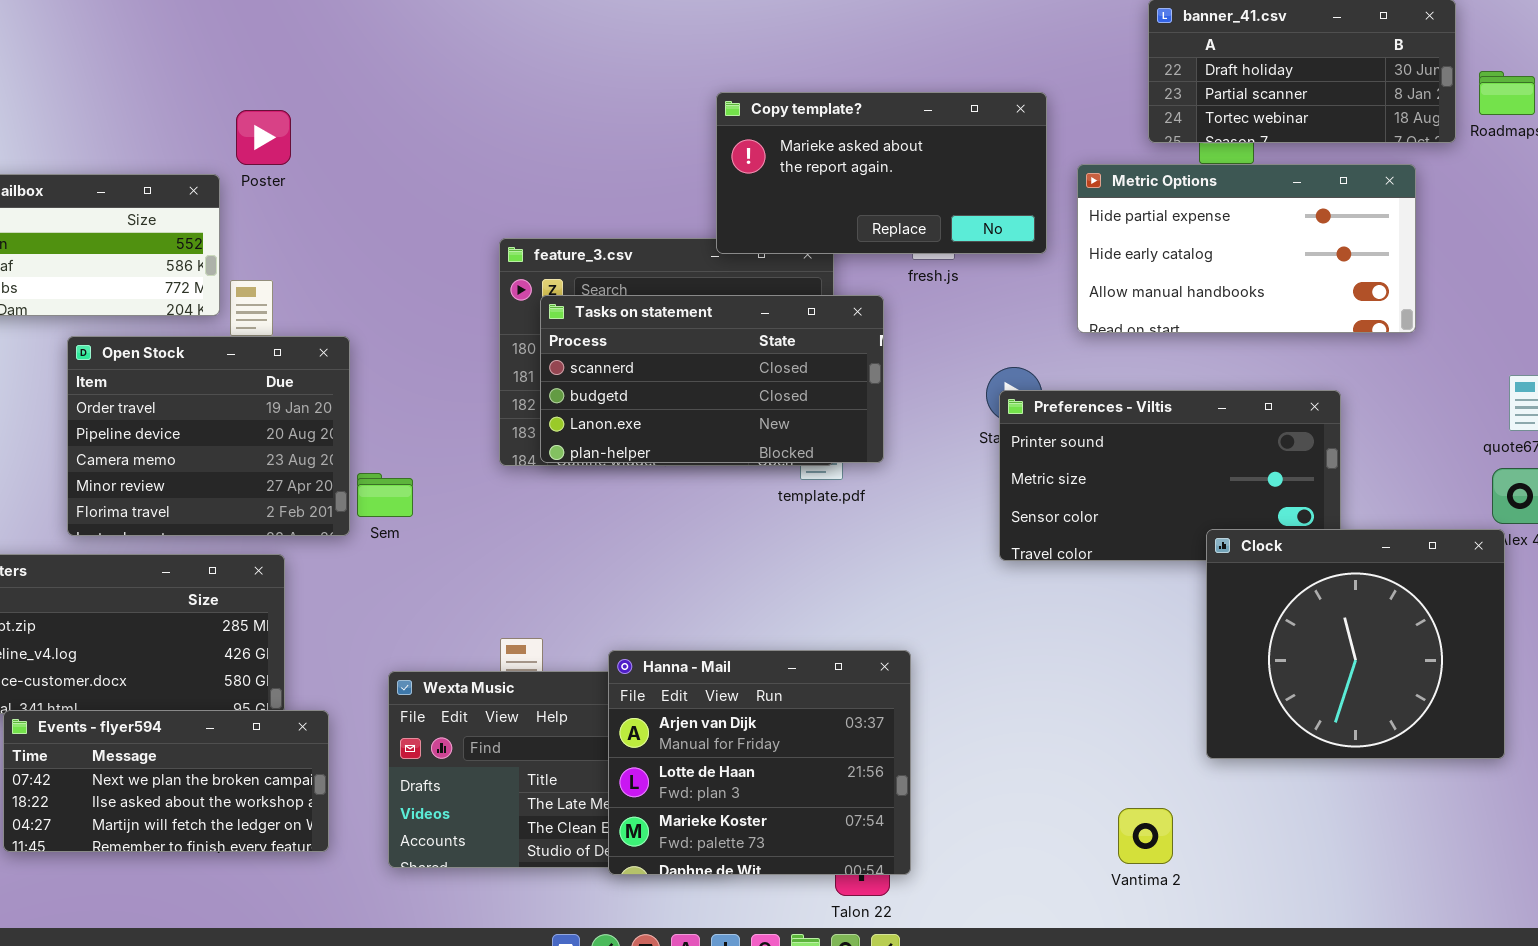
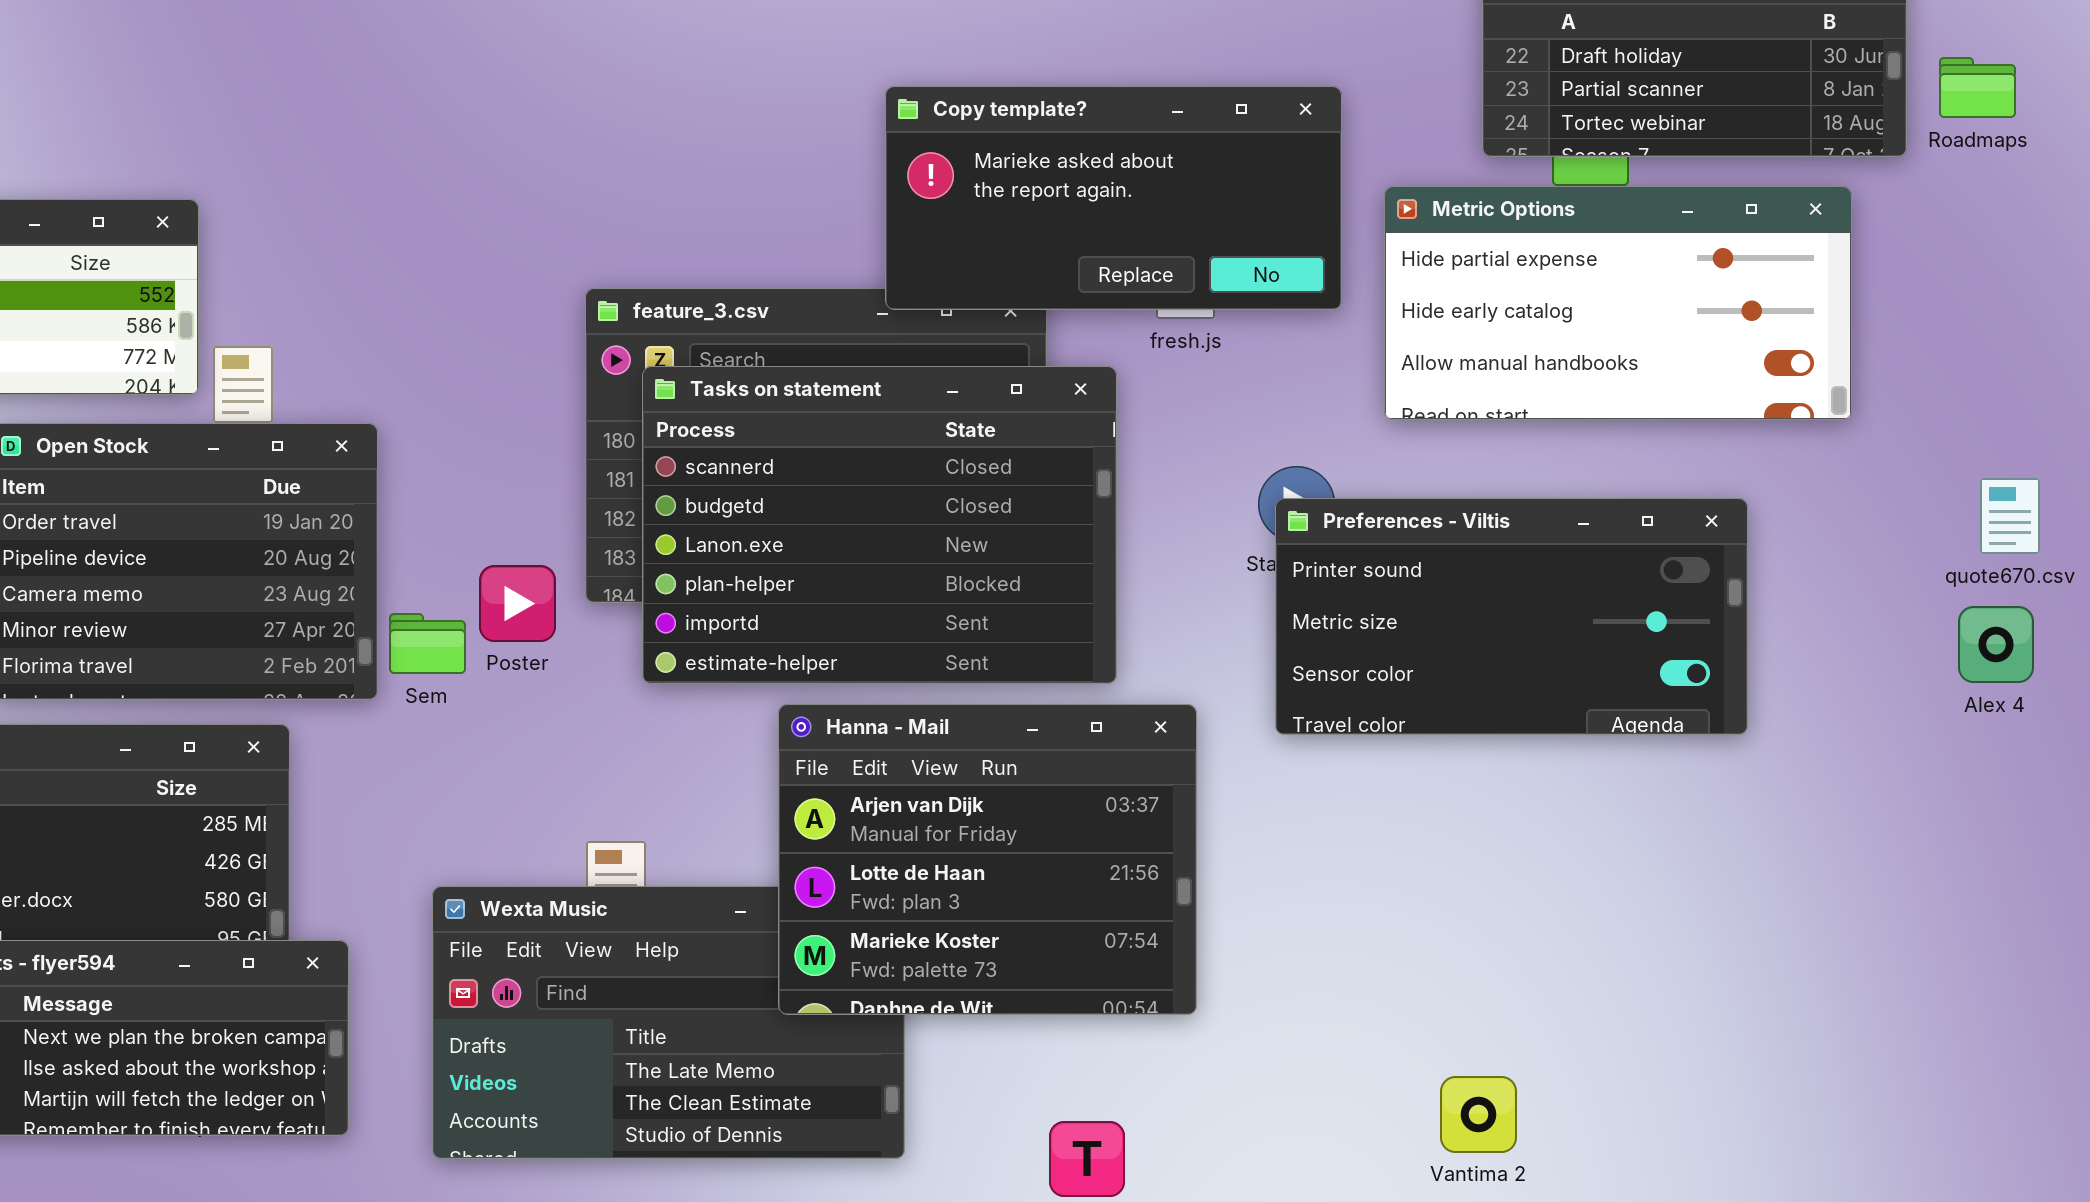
Poster: [236,110,291,165] -> [479,565,556,642], moved
Tasks on statement: [540,295,884,463] -> [642,366,1117,684], resized
Clock: [1206,529,1505,759] -> none, closed
Hanna - Mail: [608,650,911,875] -> [778,704,1197,1015], moved

